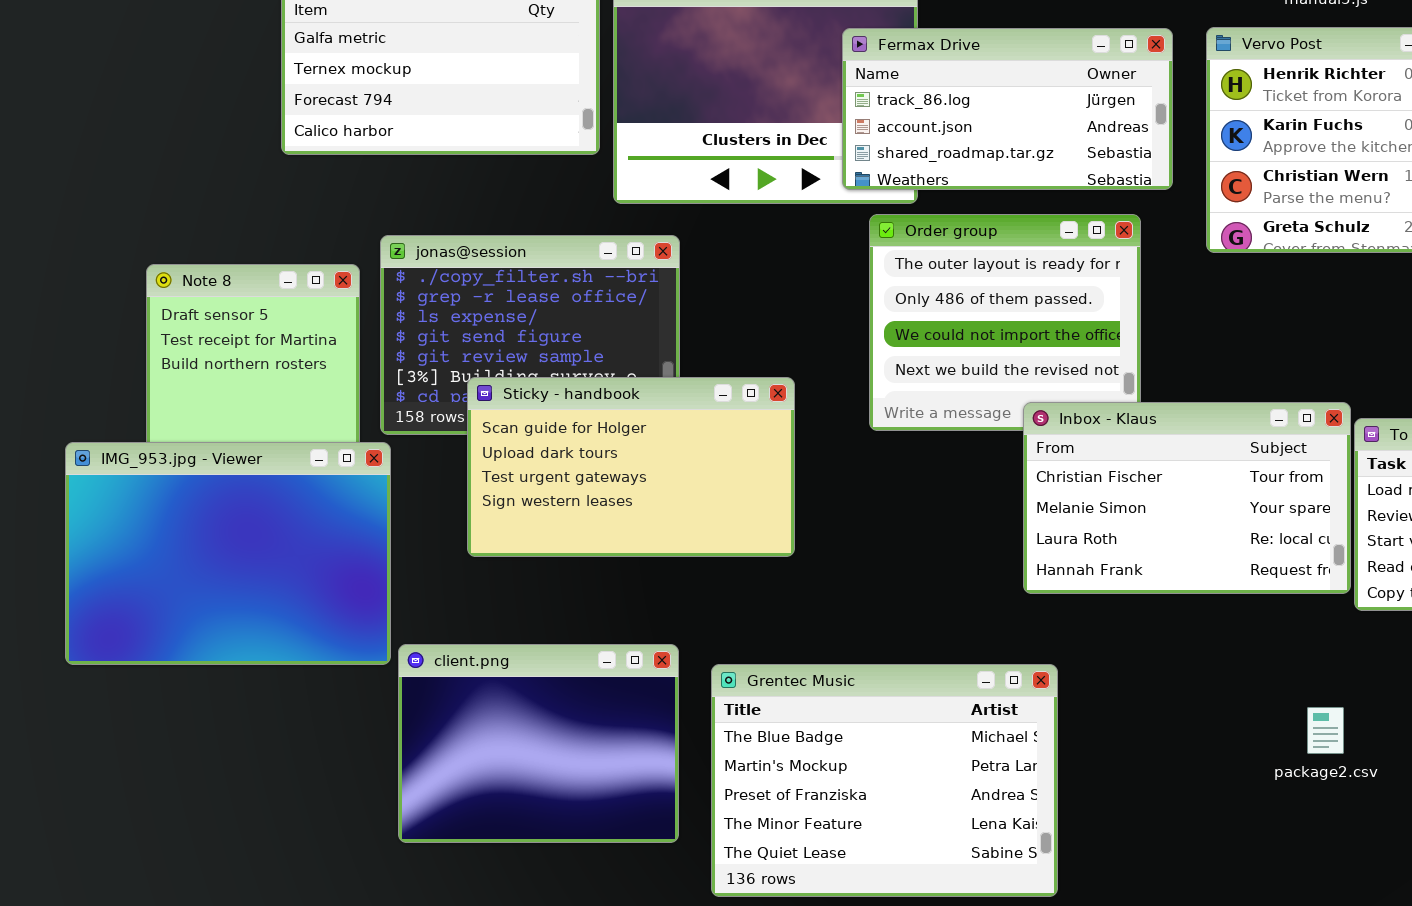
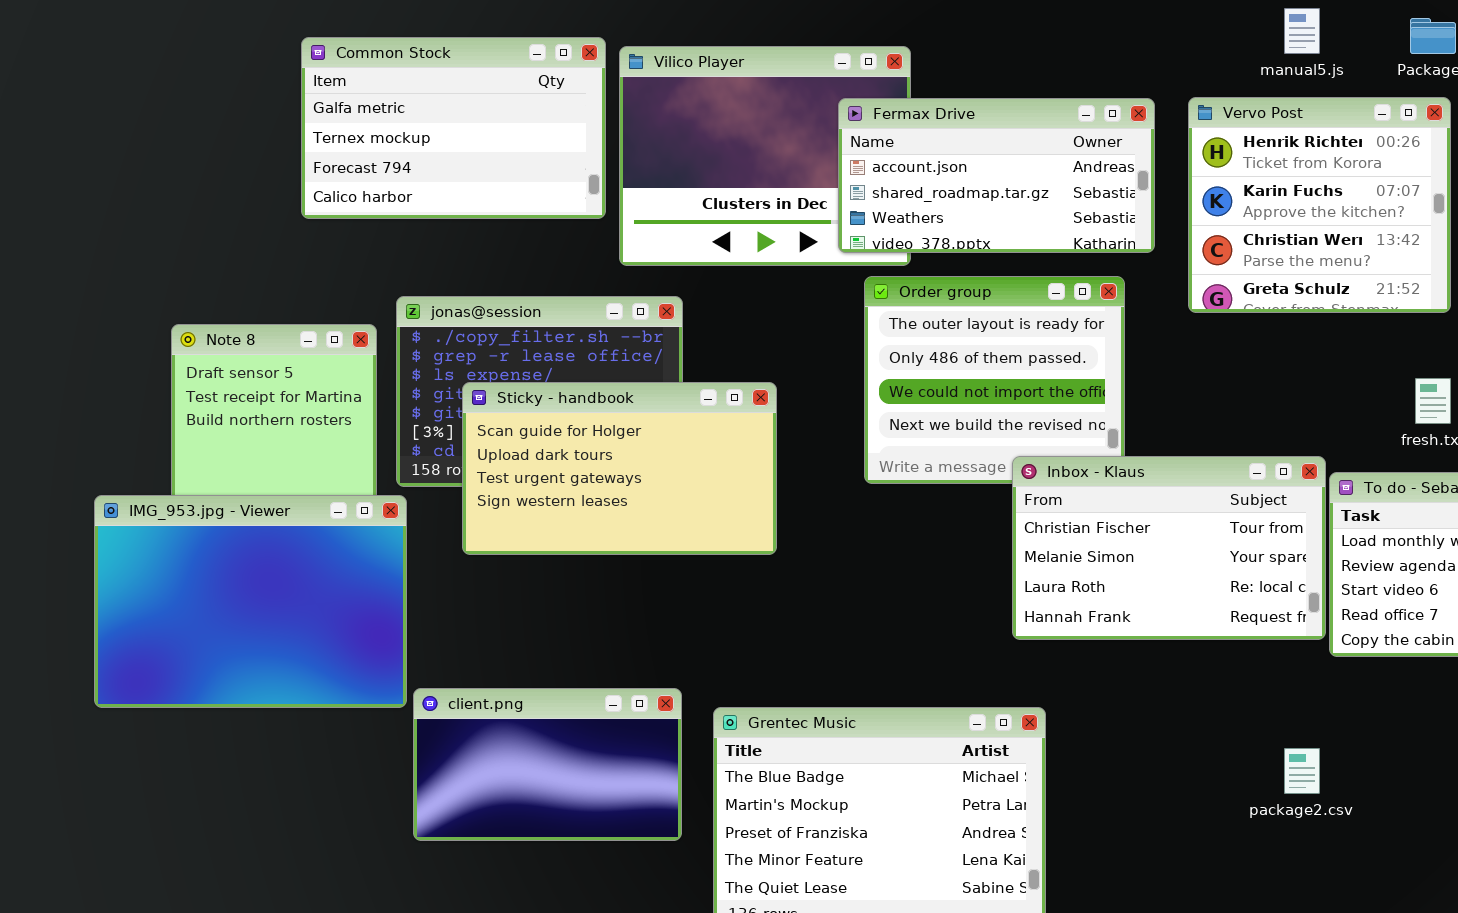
Fermax Drive: [842,28,1173,190] -> [838,98,1155,253], scrolled down 1 row
Sticky - handbook: [467,377,795,557] -> [462,382,777,555], moved
client.png: [398,644,679,843] -> [413,688,682,841], resized

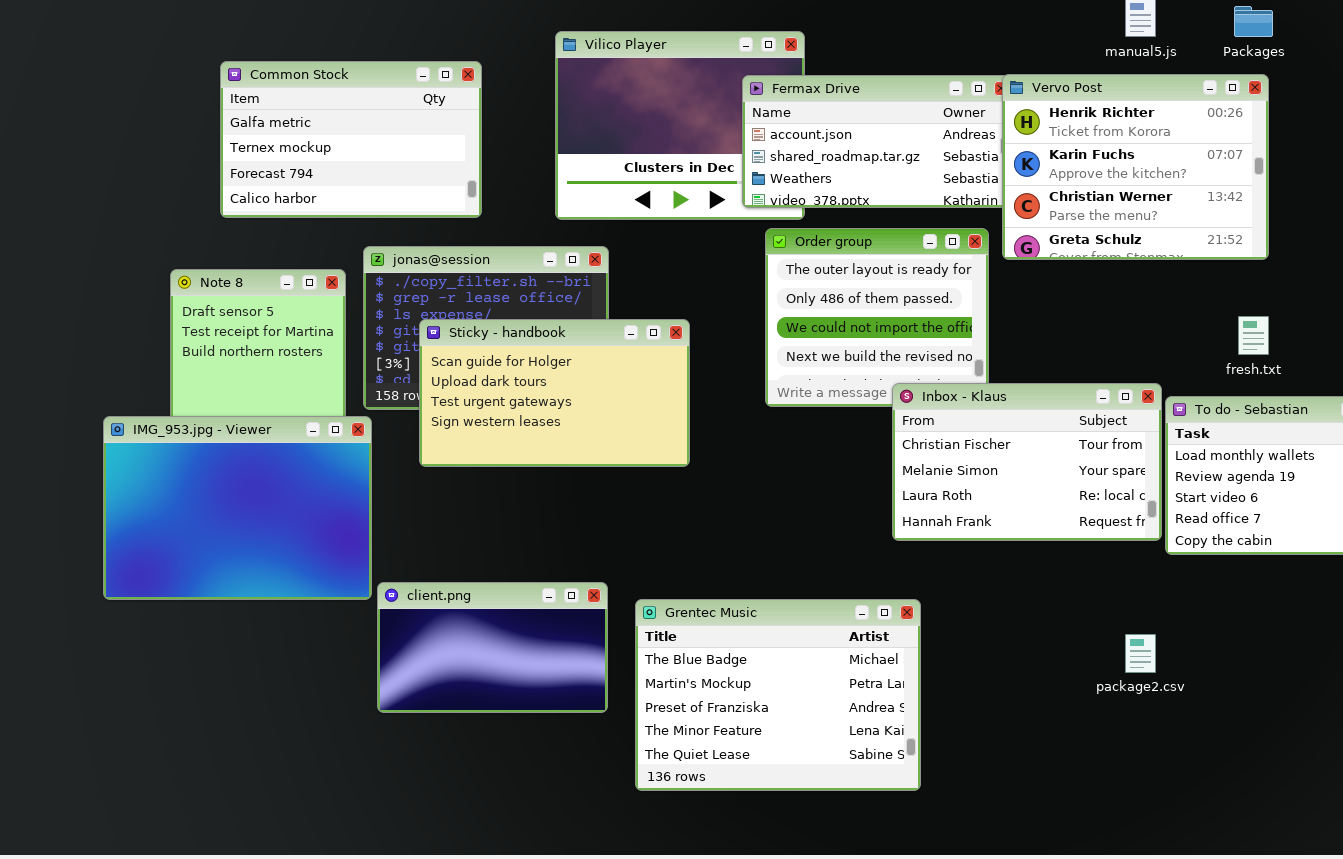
Common Stock: [301,37,606,219] -> [220,61,482,218], moved
Vervo Post: [1188,97,1451,313] -> [1002,74,1269,260], resized

